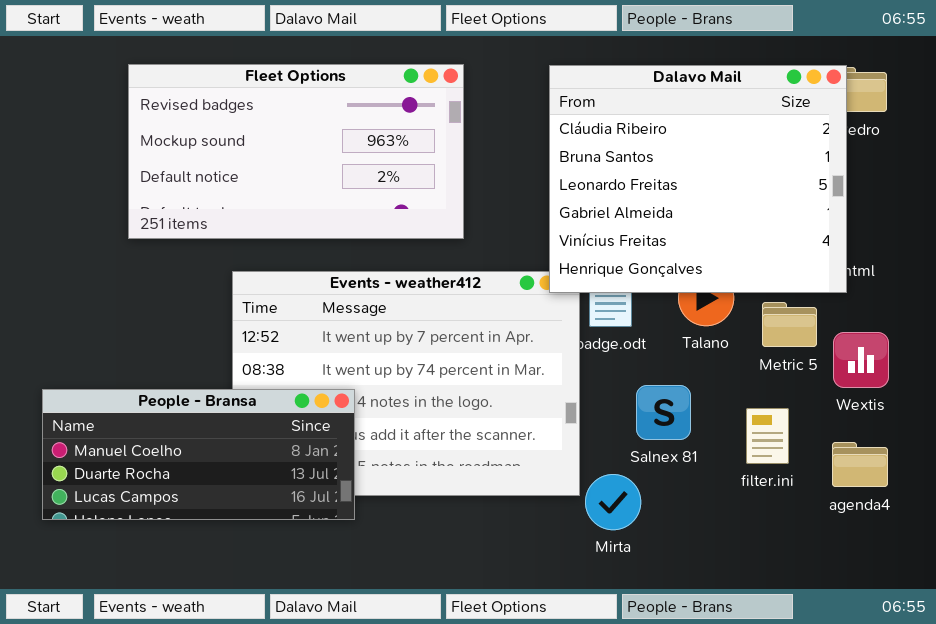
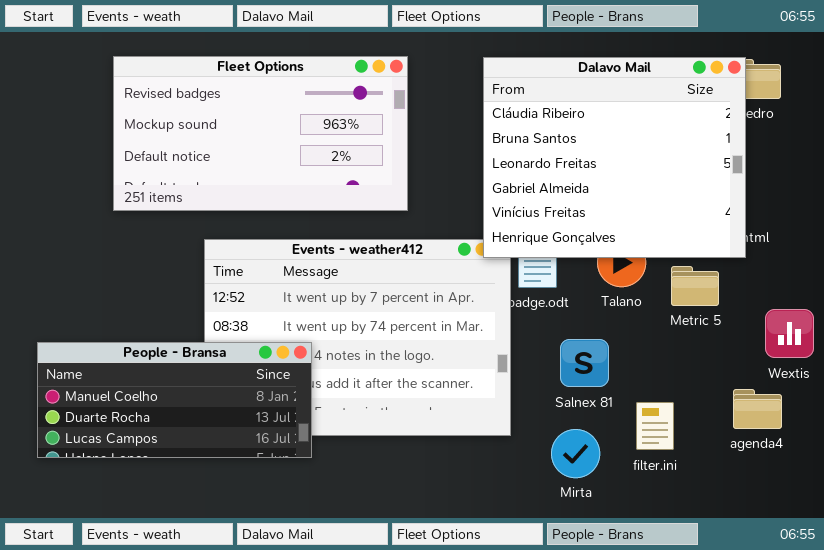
Wextis: [833,332,889,388] -> [765,309,814,358], moved
filter.ini: [746,408,789,464] -> [636,402,674,450], moved
Mirta: [585,474,641,530] -> [551,429,600,478], moved

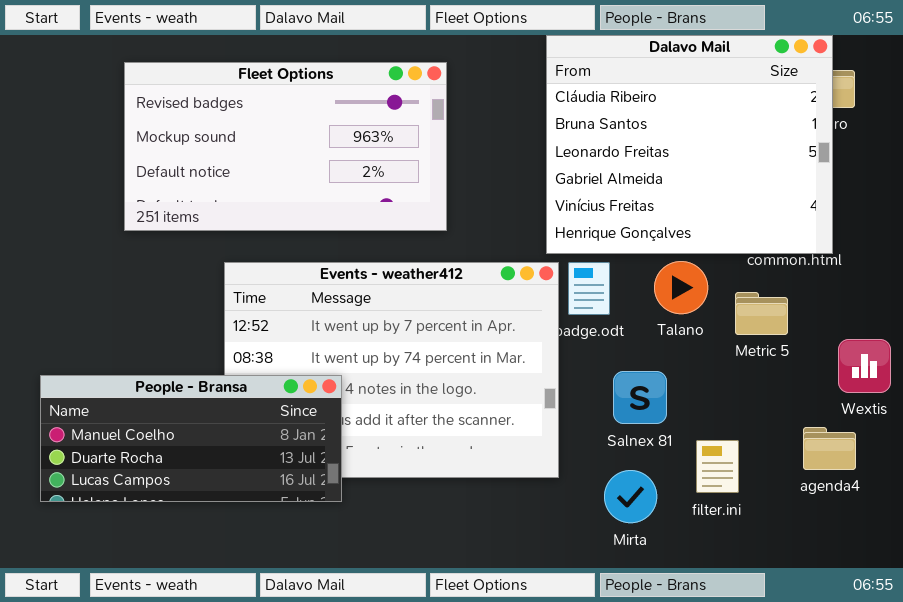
Dalavo Mail: [483,57,746,258] -> [546,35,833,254], moved

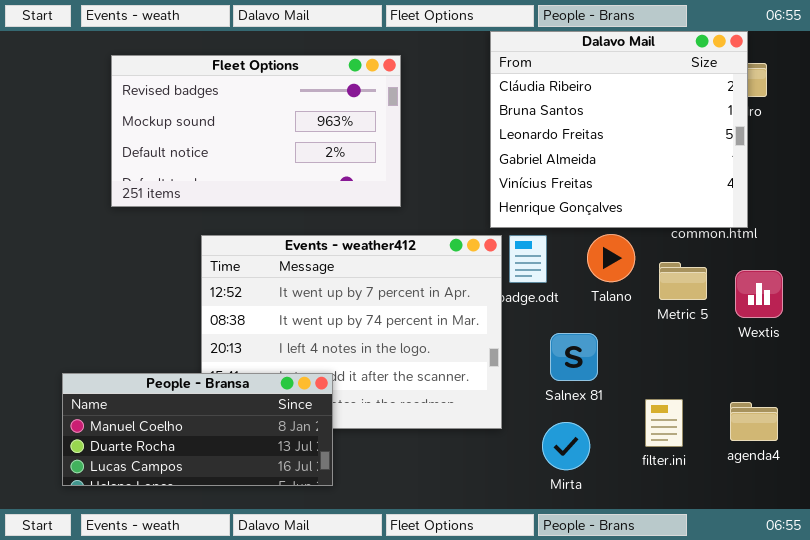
Wextis: [838,339,891,393] -> [735,270,783,318], moved
People - Bransa: [40,375,342,502] -> [62,373,333,486], moved
agenda4: [803,427,856,470] -> [730,402,778,441], moved
filter.ini: [696,440,739,493] -> [645,399,683,447], moved

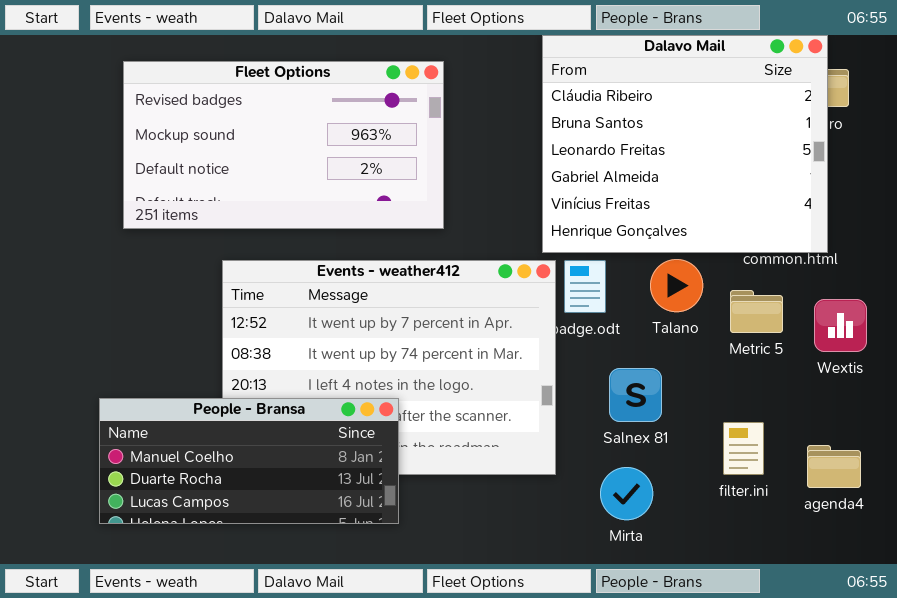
People - Bransa: [62,373,333,486] -> [99,398,399,524], moved
filter.ini: [645,399,683,447] -> [723,422,764,475], moved

